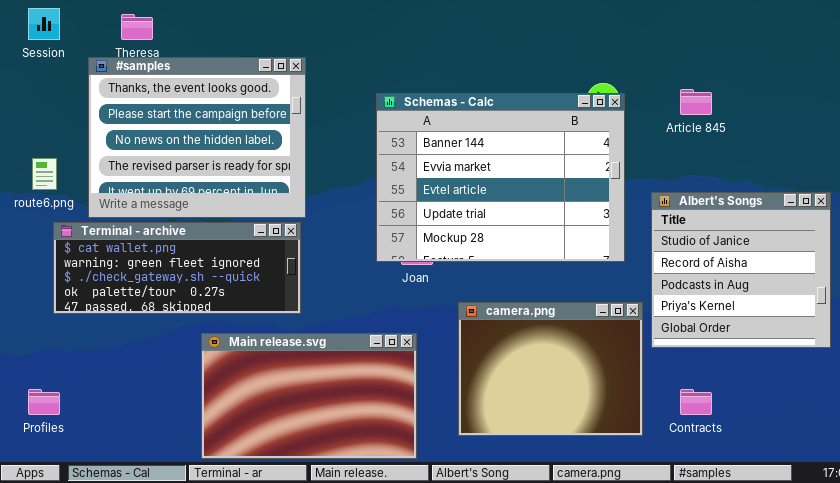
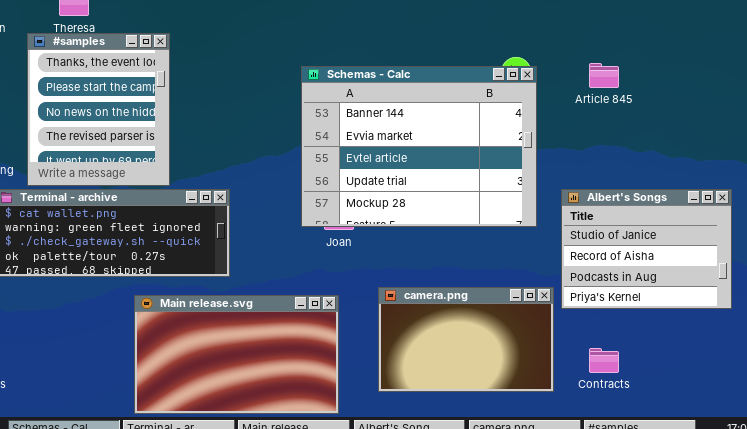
#samples: [88,57,306,218] -> [27,33,170,186], resized
Albert's Songs: [651,192,831,348] -> [561,189,732,309], resized
camera.png: [458,302,643,436] -> [378,287,554,392], resized

